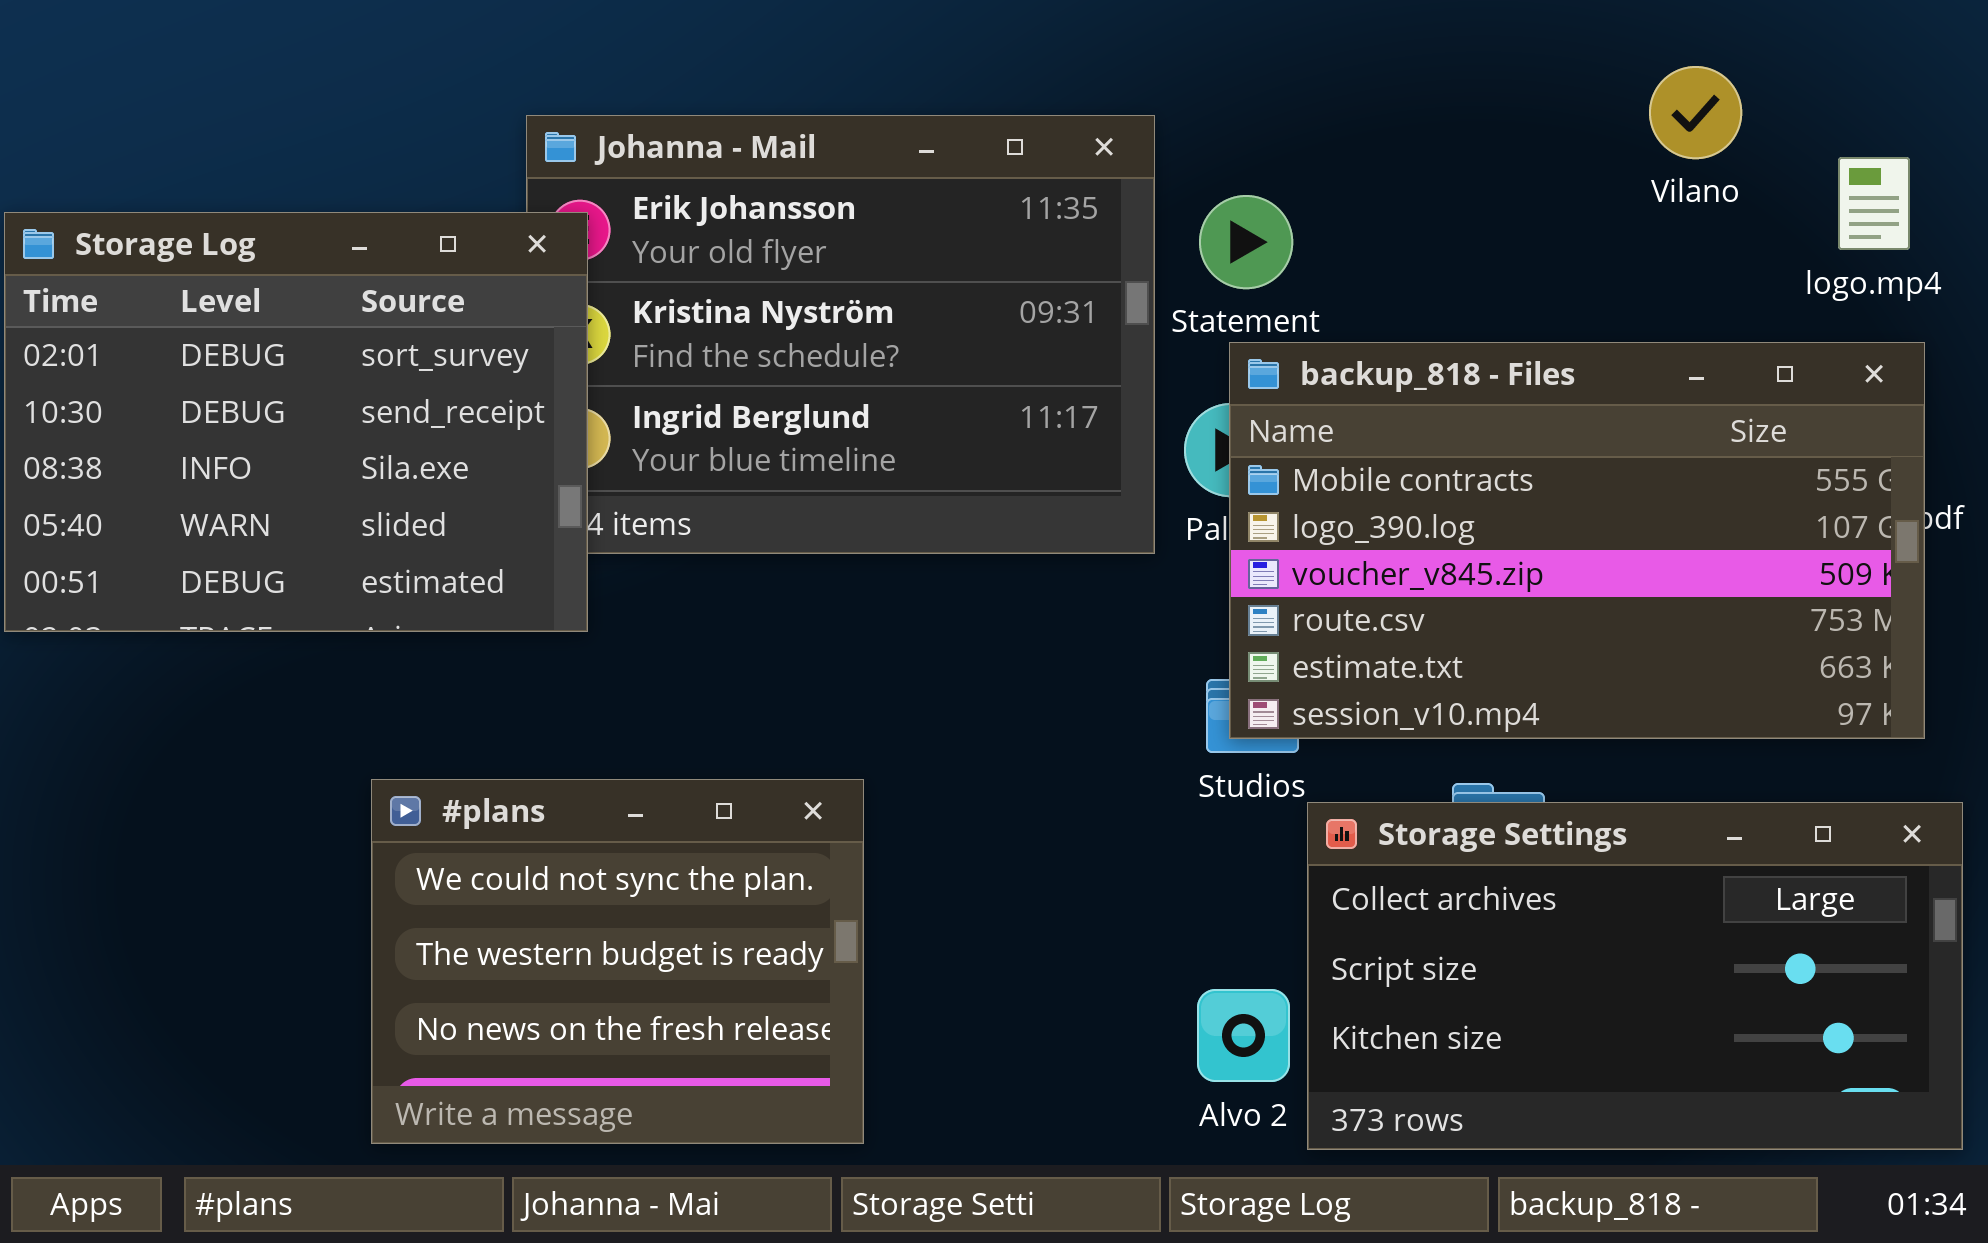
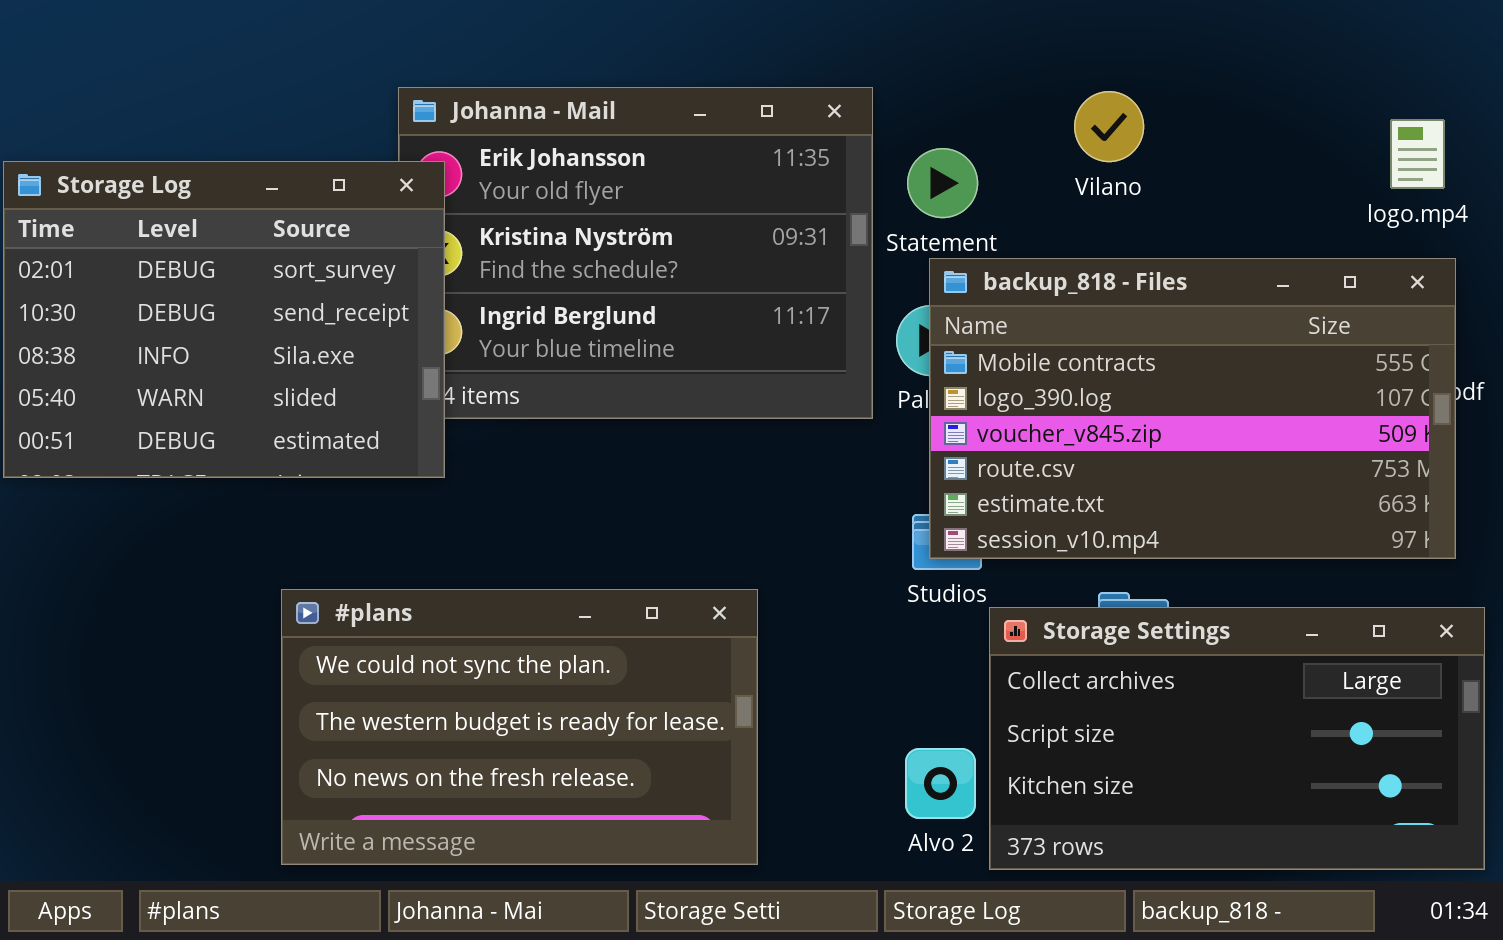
Vilano: [1649,66,1742,159] -> [1074,91,1144,162], moved
#plans: [371,779,864,1144] -> [281,589,758,865], resized

